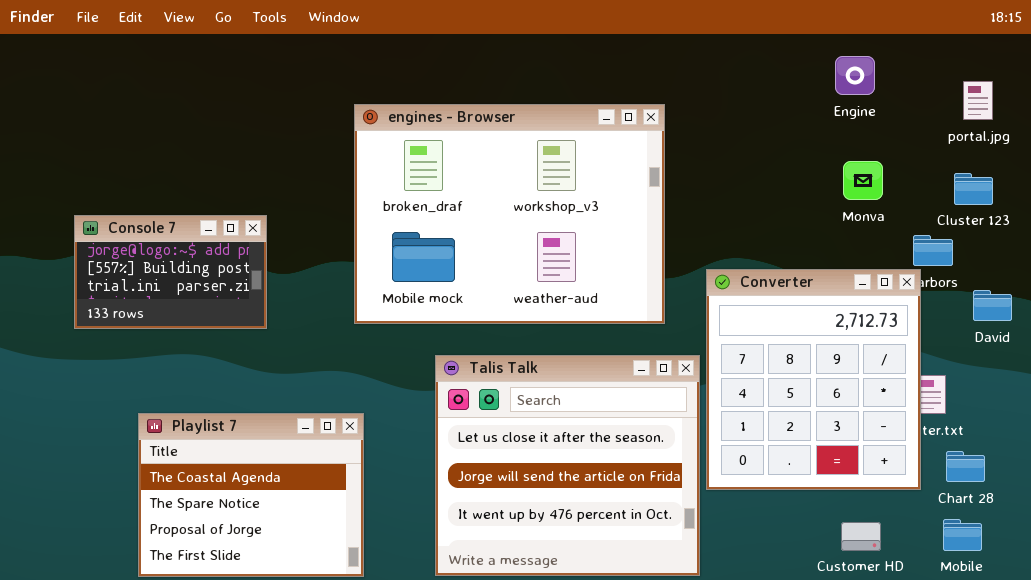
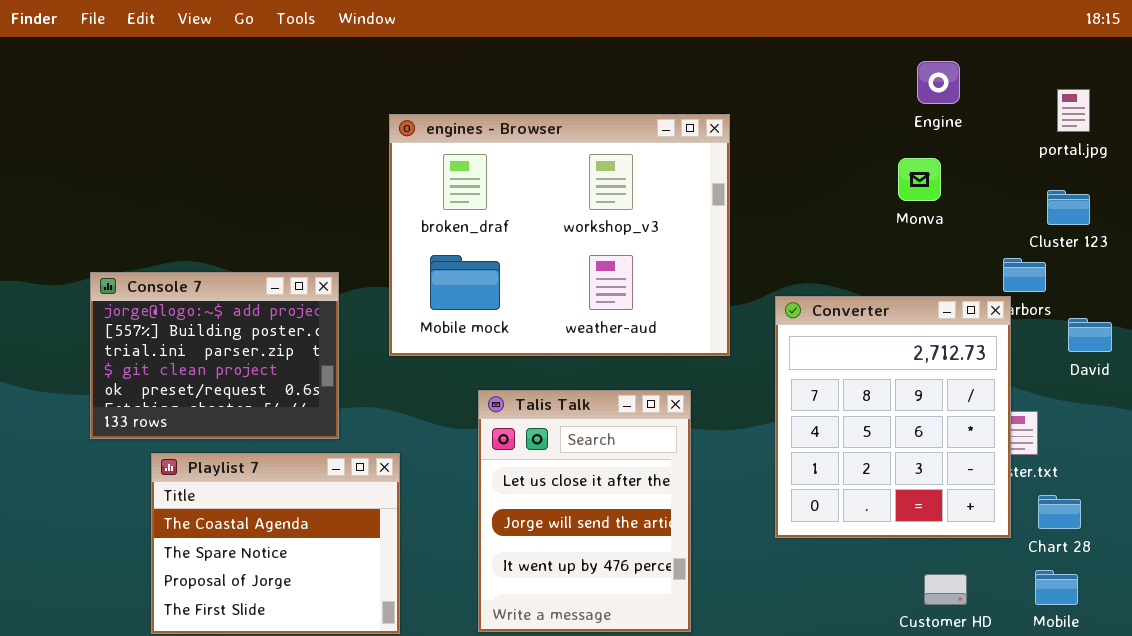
Monva: [843,161,883,200] -> [898,158,941,201], moved
Console 7: [74,215,267,329] -> [90,272,339,439], moved, resized
Talis Talk: [435,355,700,576] -> [478,390,691,632], resized

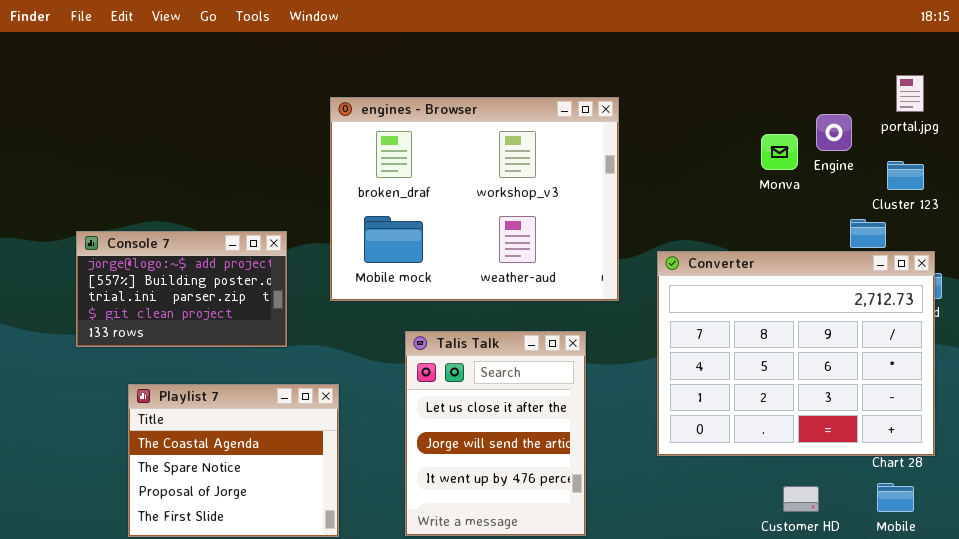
Engine: [917,61,960,104] -> [816,114,852,151], moved
Console 7: [90,272,339,439] -> [76,231,287,347], resized
Converter: [775,296,1011,538] -> [657,251,935,456], resized

